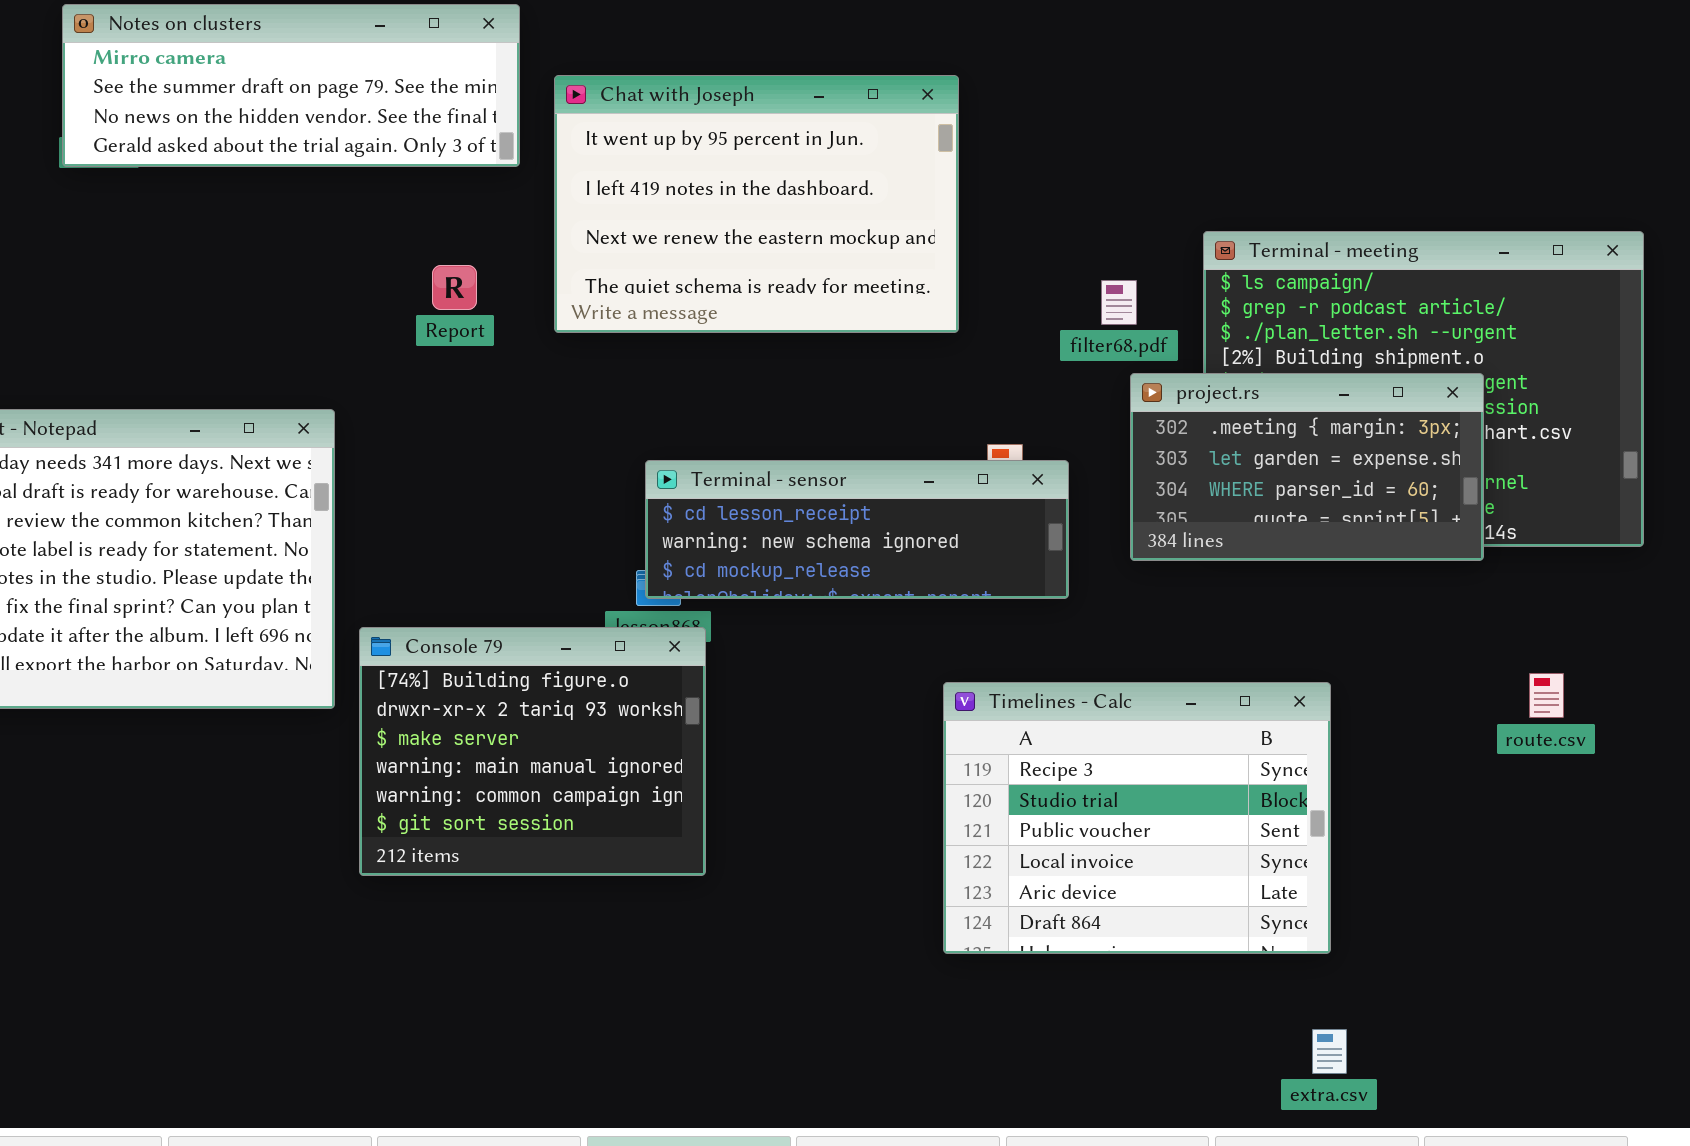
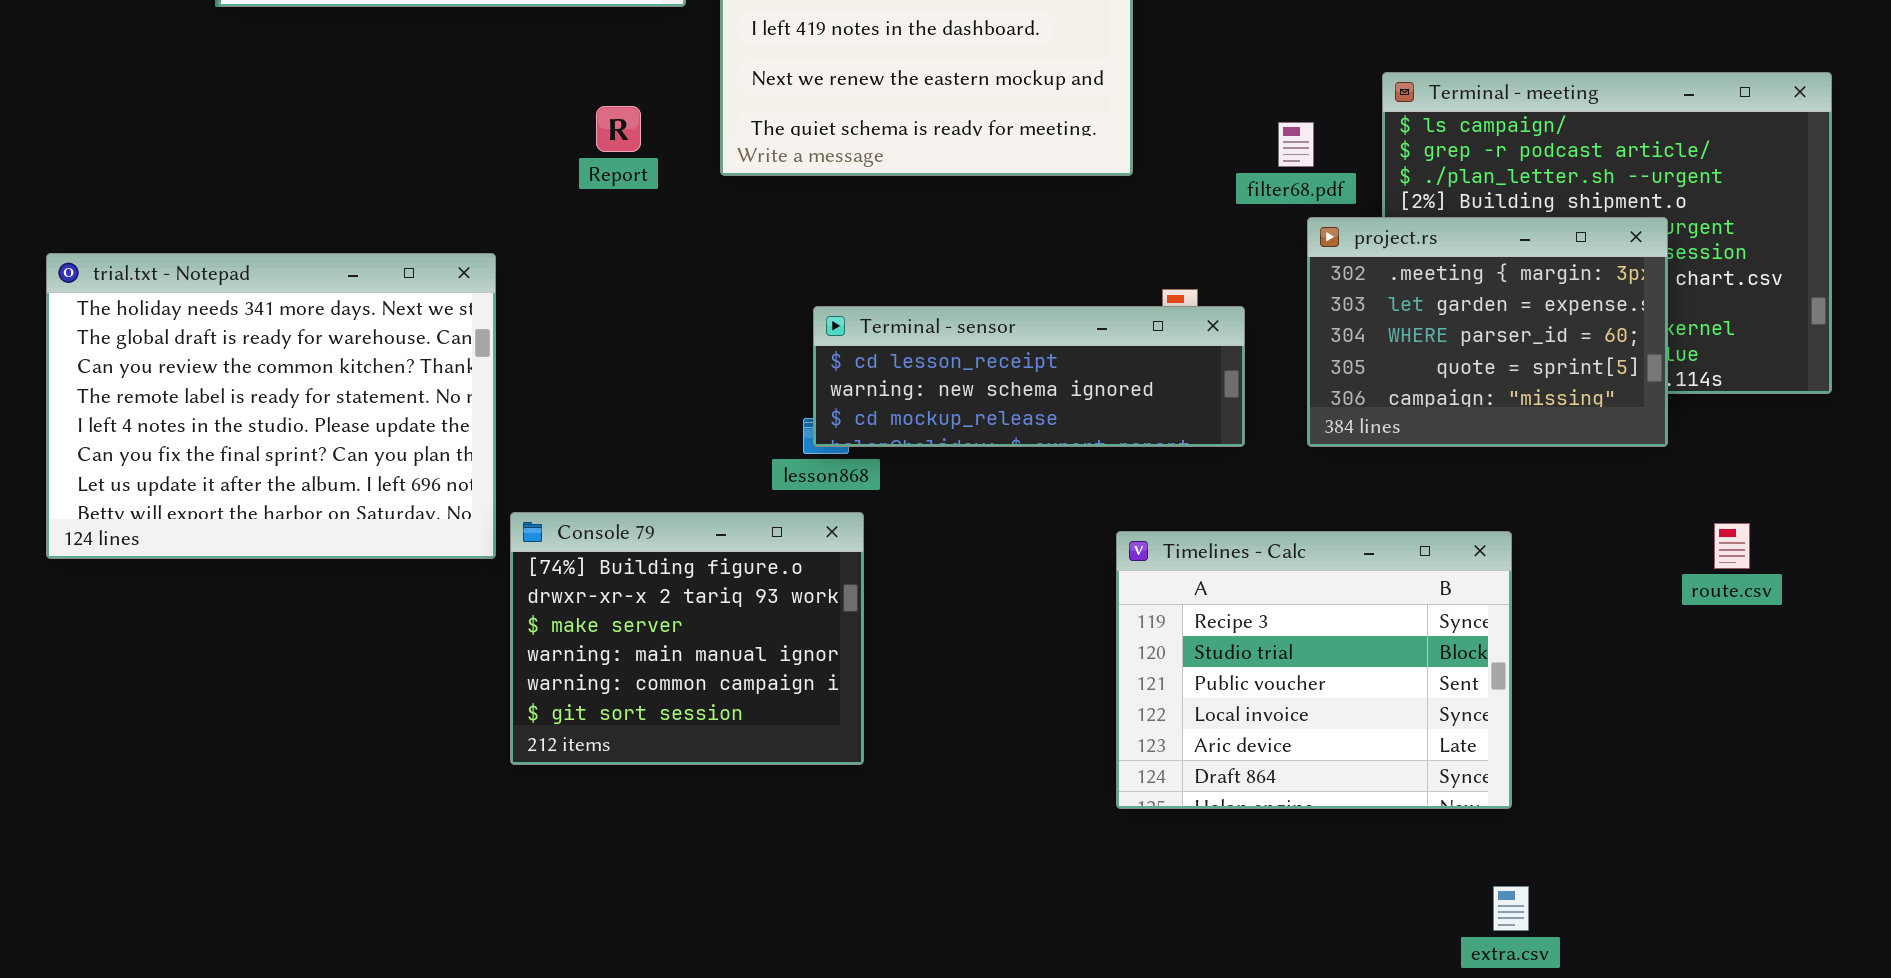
project.rs: [1130,373,1484,561] -> [1307,217,1668,447], resized
Console 79: [359,627,706,876] -> [510,512,864,765], moved

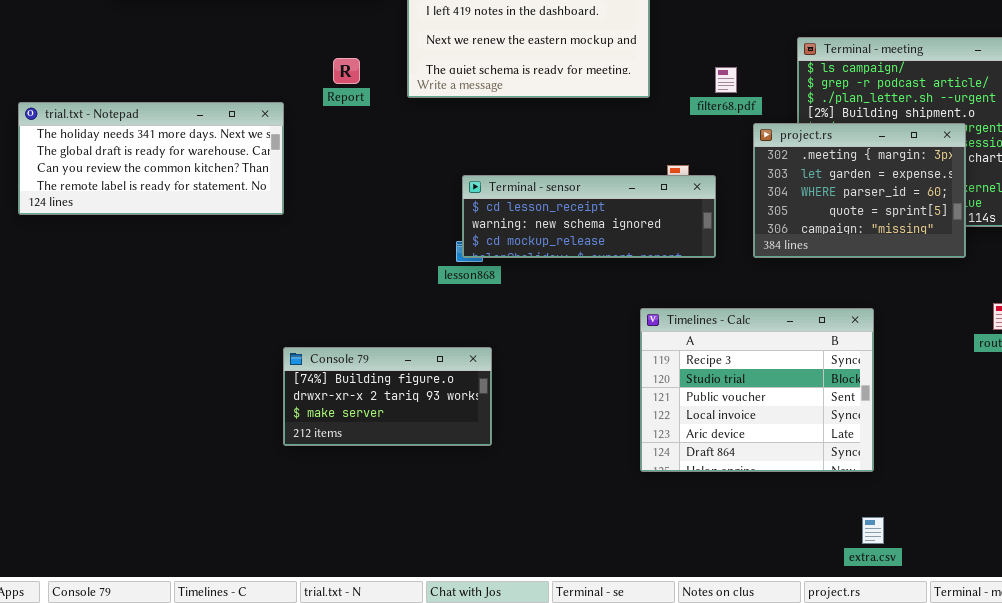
filter68.pdf: [1278,122,1314,167] -> [715,67,737,93], moved
trial.txt - Notepad: [46,253,496,559] -> [18,102,284,215], moved, resized
Console 79: [510,512,864,765] -> [283,347,492,446], resized

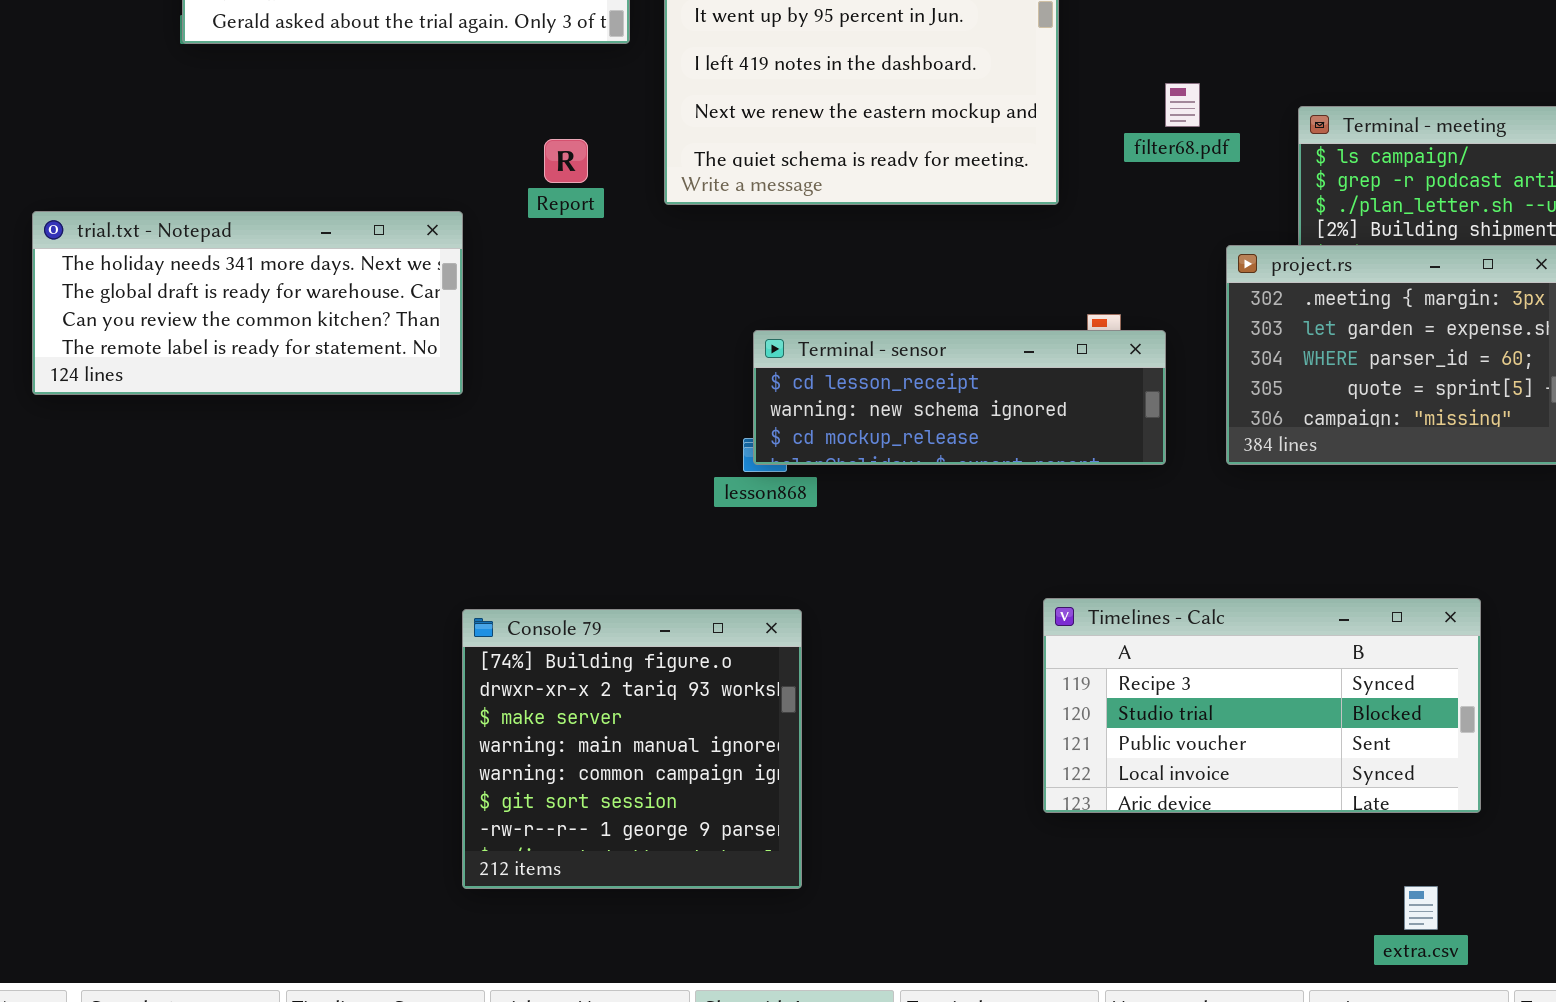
filter68.pdf: [715,67,737,93] -> [1165,83,1200,127], moved
Timelines - Calc: [640,308,874,472] -> [1043,598,1481,813], resized
Console 79: [283,347,492,446] -> [462,609,802,889], resized

